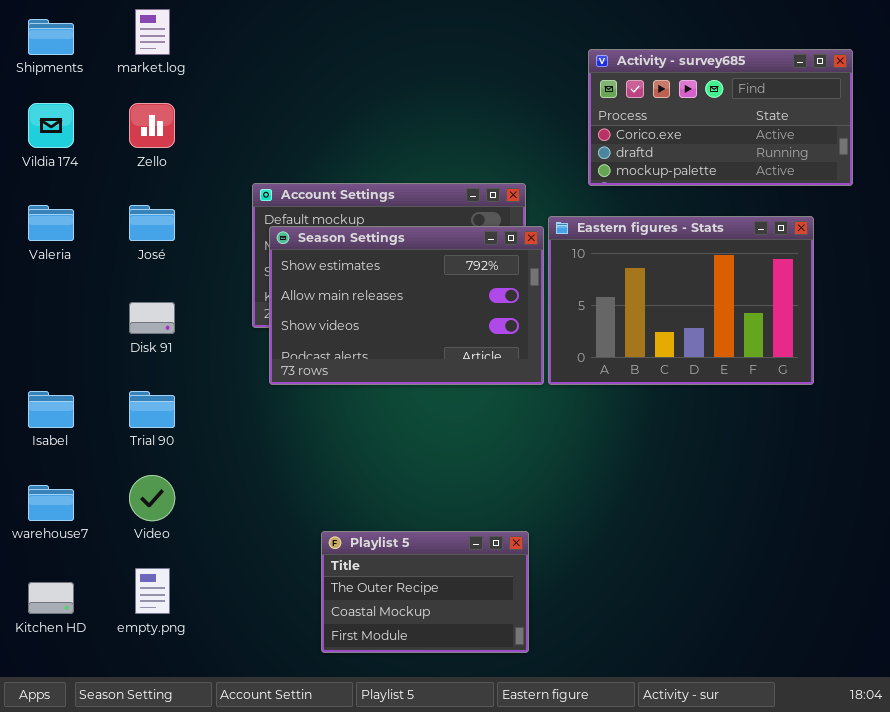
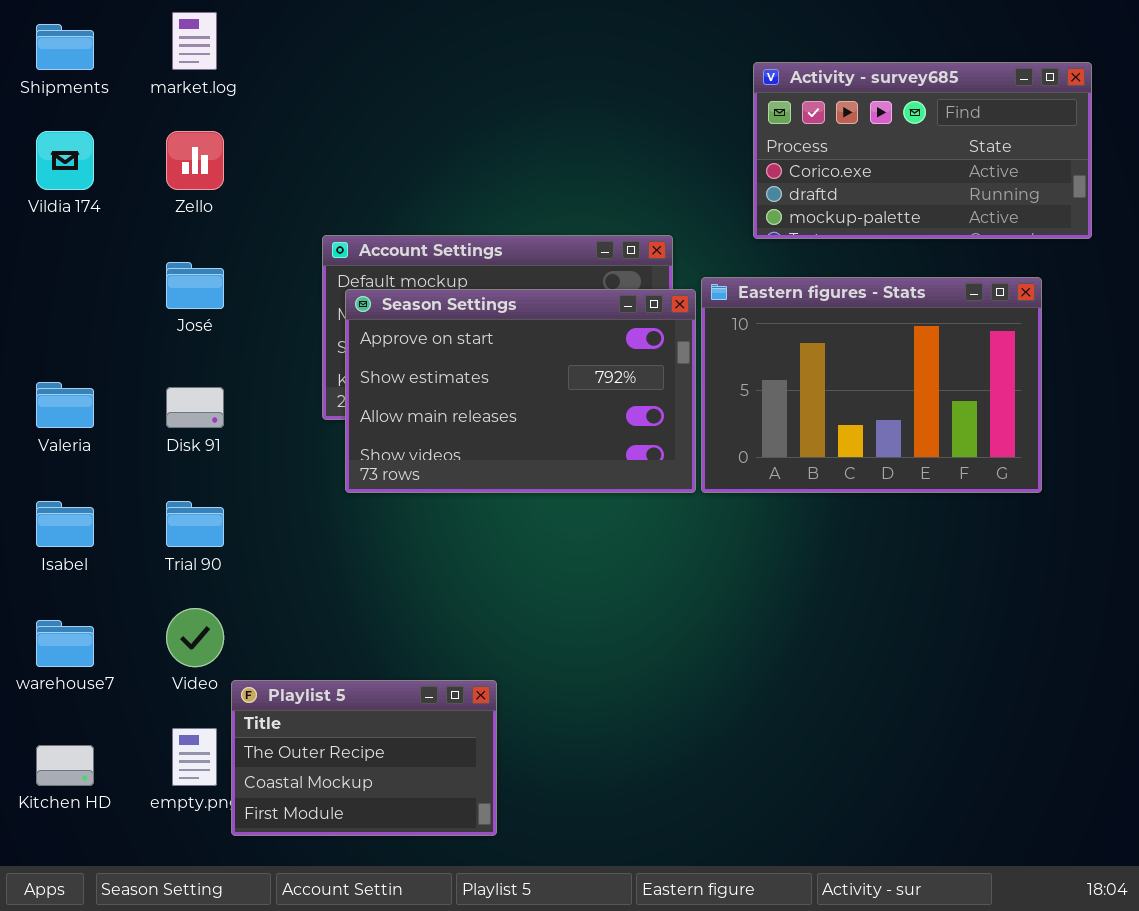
Valeria: [28,205,74,241] -> [36,382,94,428], moved
Season Settings: [269,226,544,385] -> [345,289,696,493], scrolled up 1 row
Playlist 5: [321,531,529,653] -> [231,680,497,836], moved

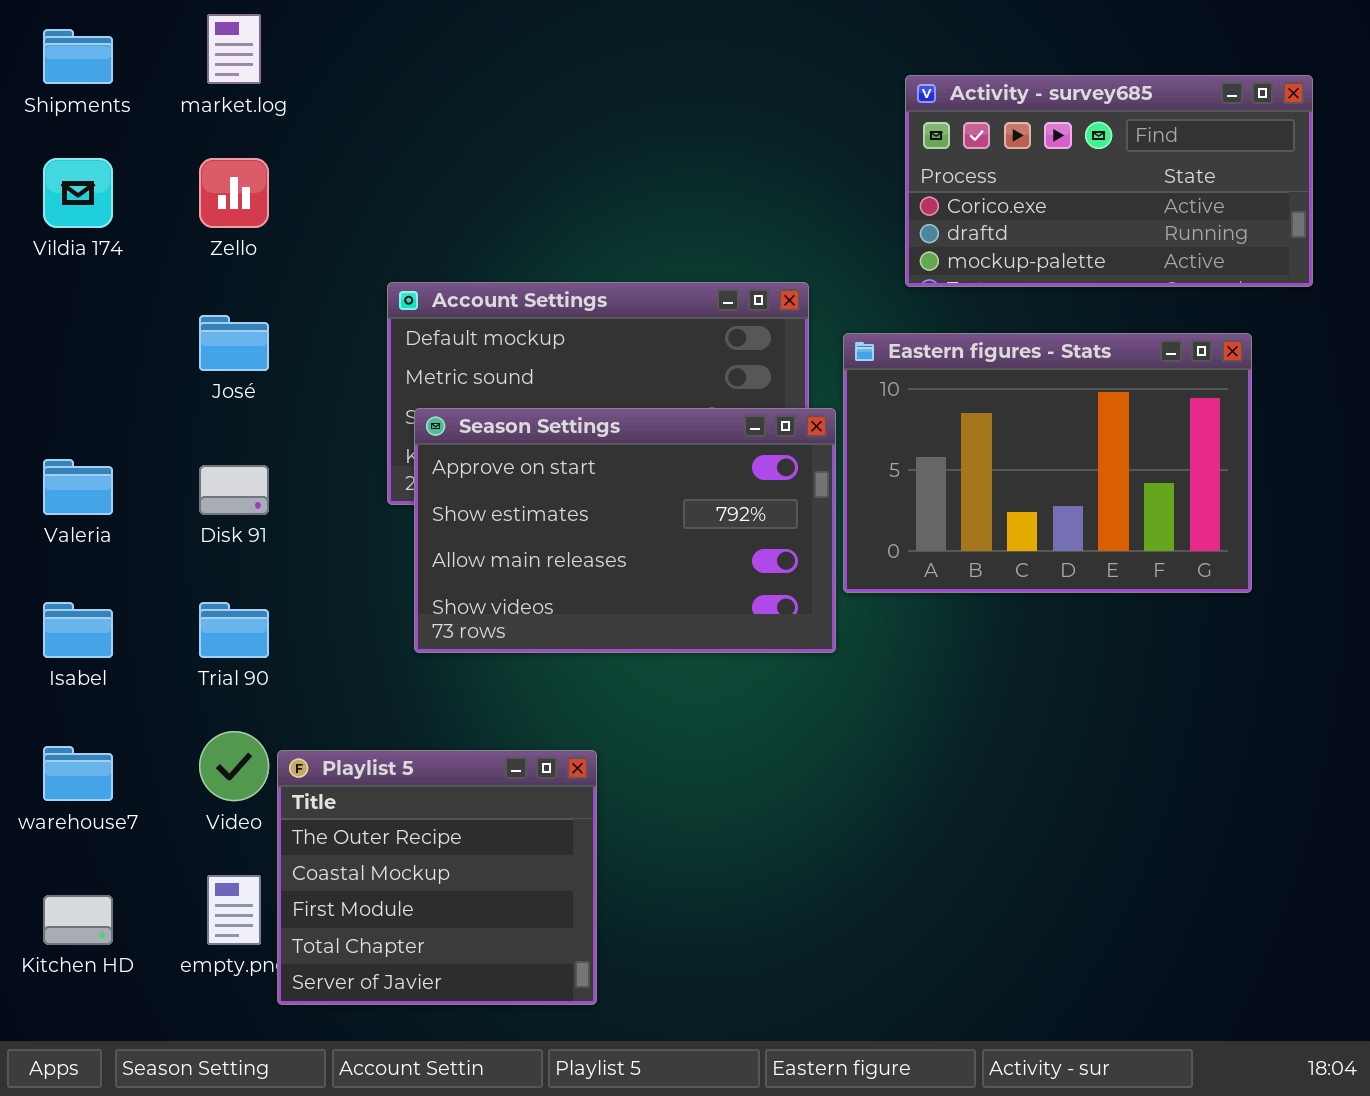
Season Settings: [345,289,696,493] -> [414,408,836,653], moved
Playlist 5: [231,680,497,836] -> [277,750,597,1005], resized

